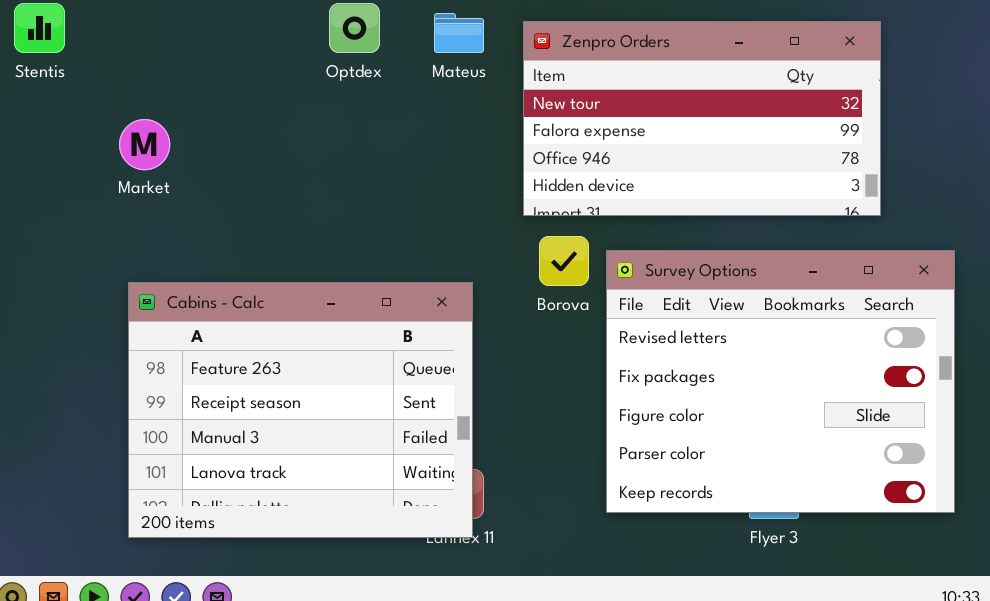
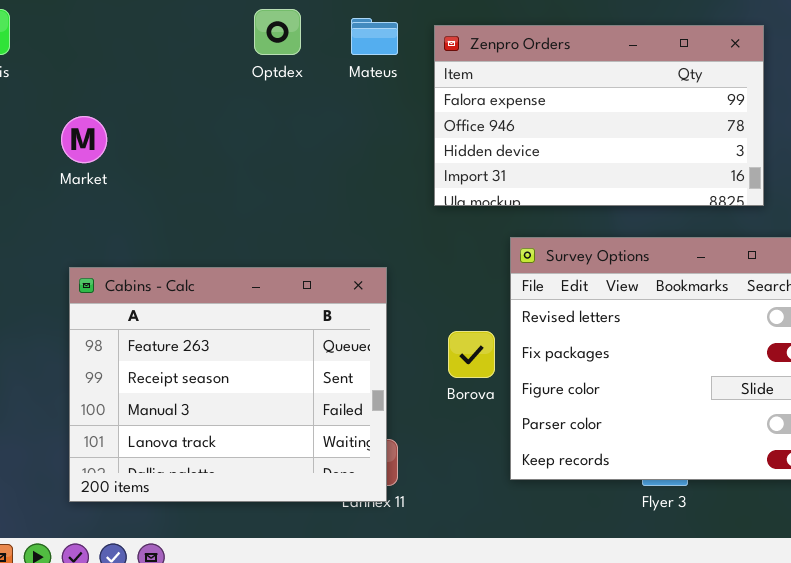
Zenpro Orders: [523,21,881,216] -> [434,25,764,206], scrolled down 1 row
Borova: [539,236,589,286] -> [448,331,495,378], moved

